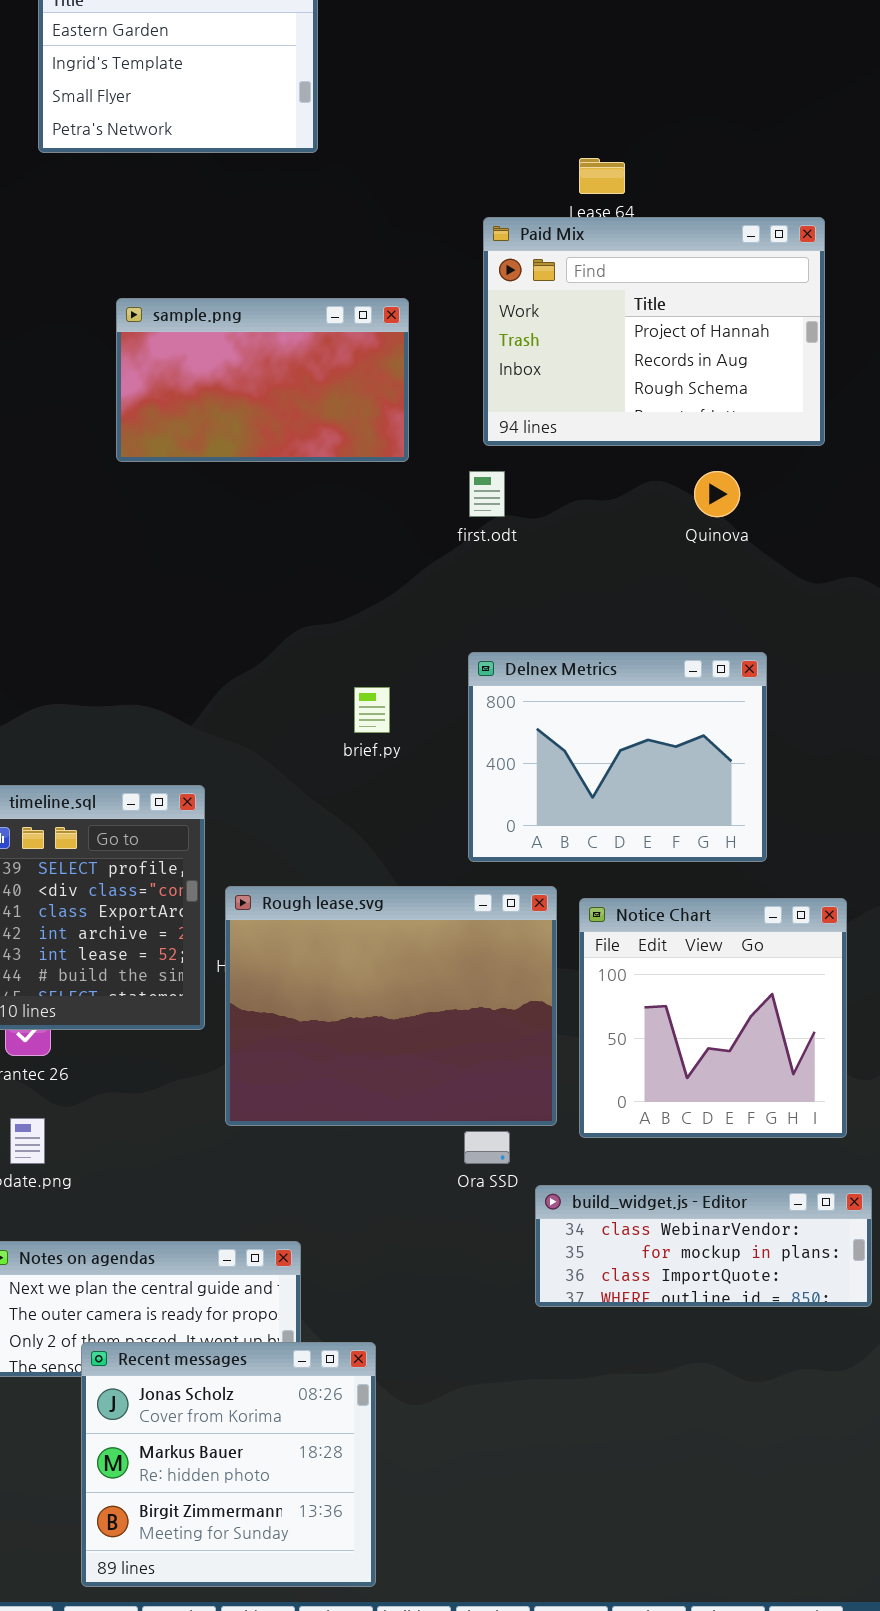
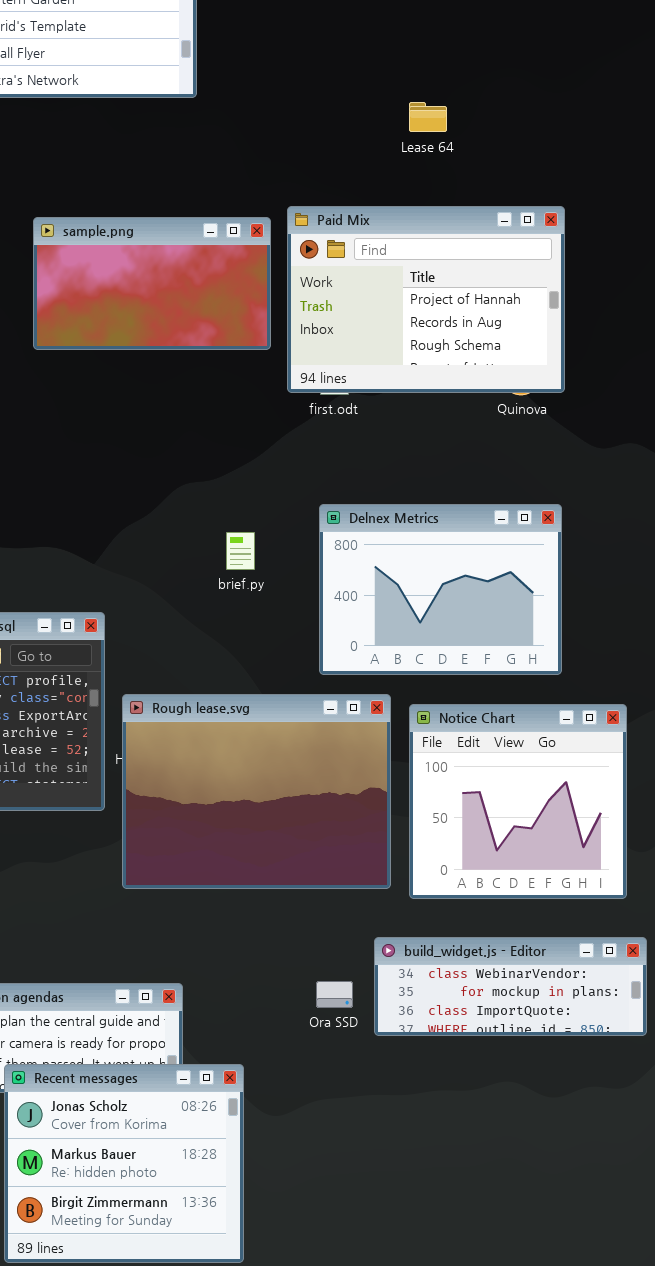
Paid Mix: [483,217,825,446] -> [287,206,565,393], moved
Ora SSD: [464,1131,510,1164] -> [316,981,353,1008], moved

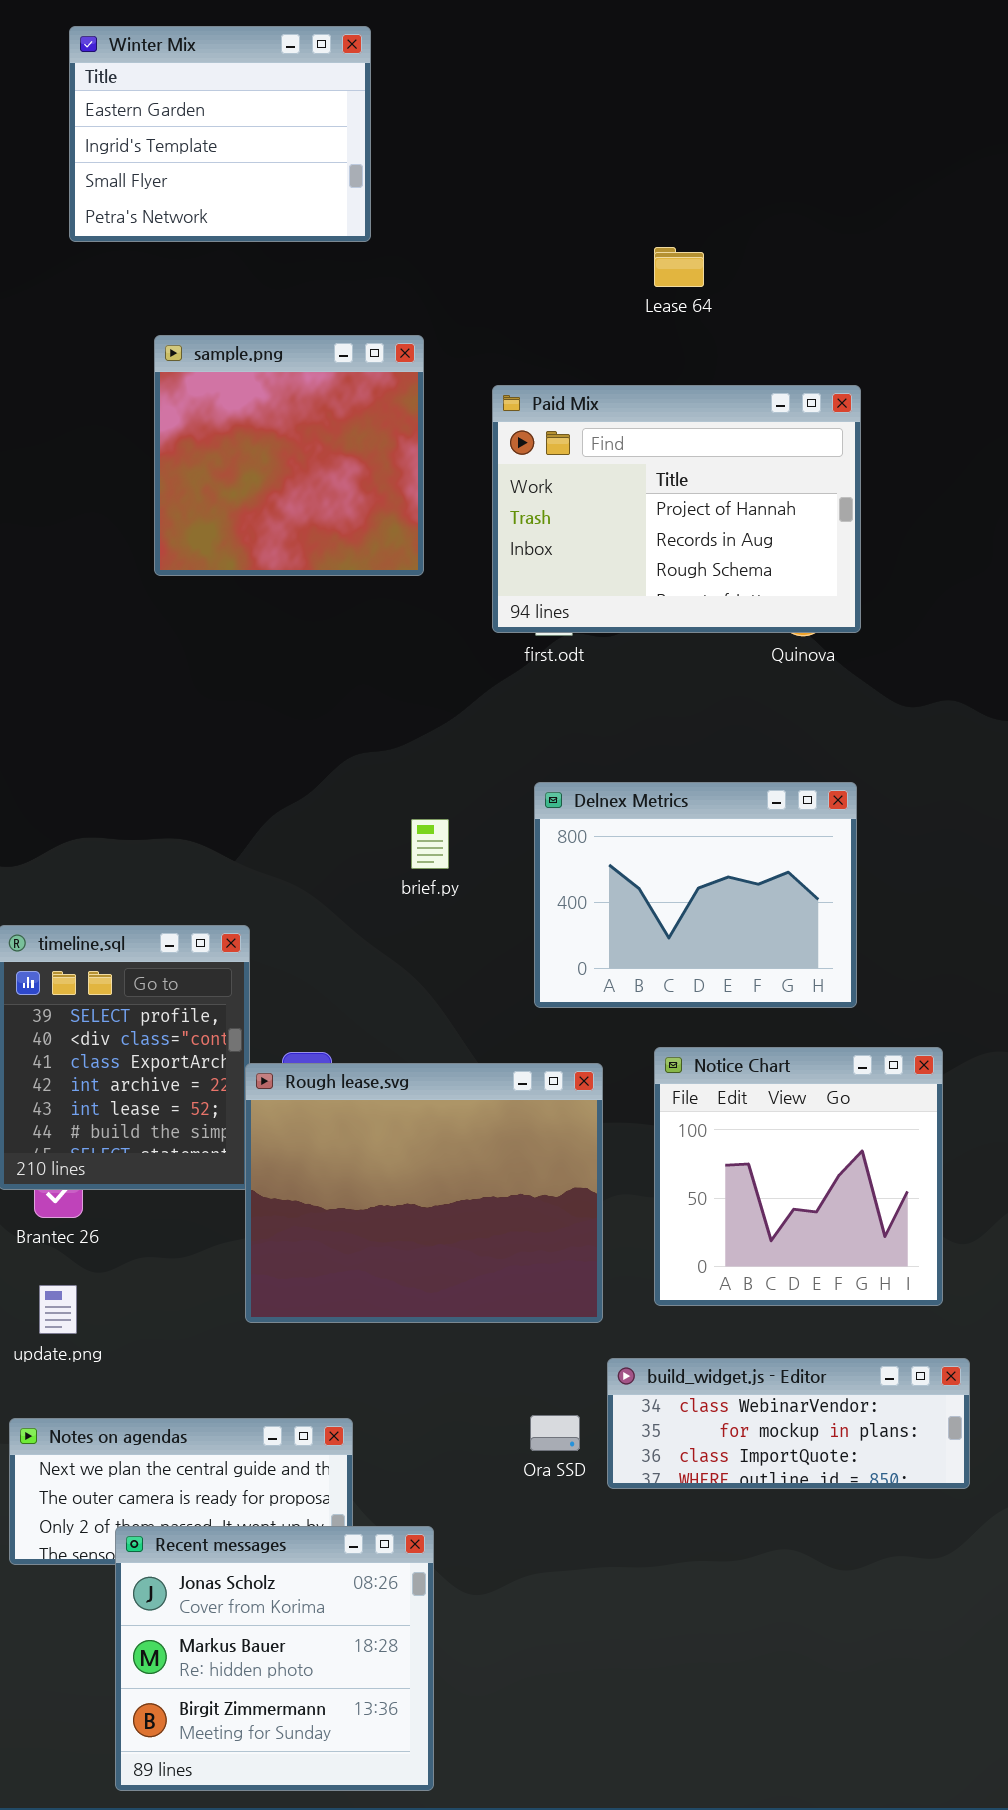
sample.png: [33,217,271,350] -> [154,335,424,576], resized
Rough lease.svg: [122,694,391,889] -> [245,1063,603,1323], moved

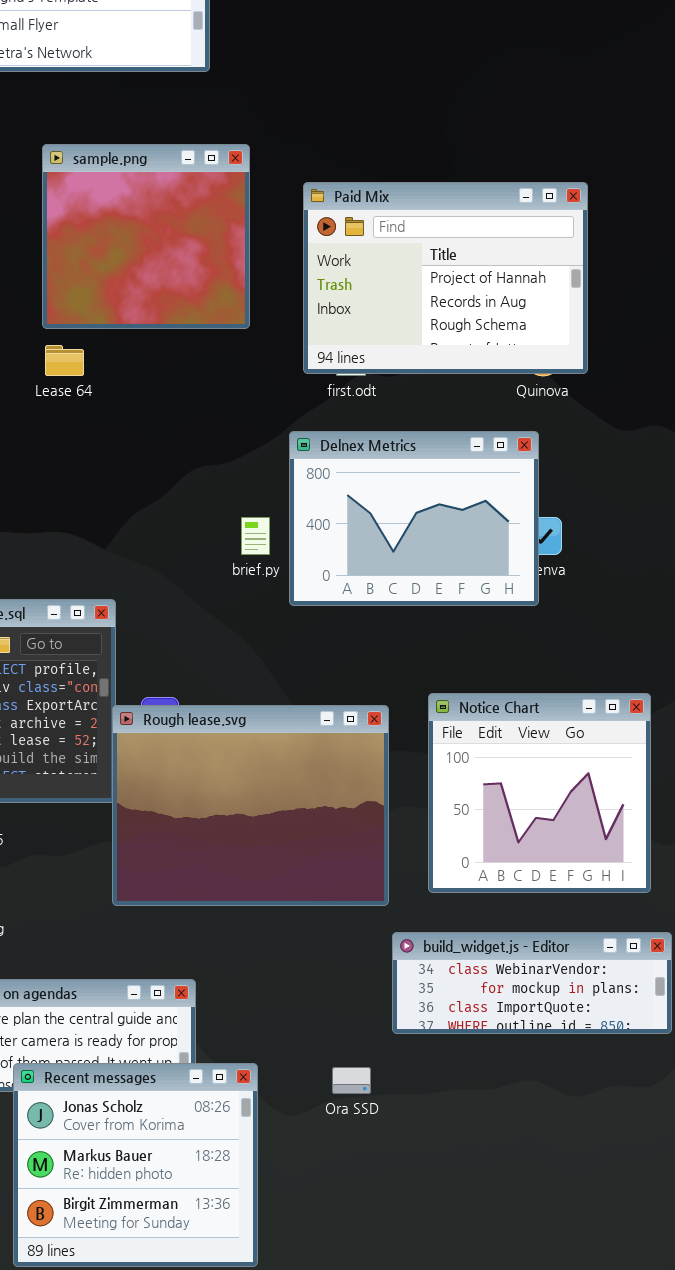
Lease 64: [654,247,704,287] -> [45,345,84,376], moved
Delnex Metrics: [534,782,857,1008] -> [289,431,539,606], moved
Ora SSD: [530,1415,580,1451] -> [332,1067,371,1094], moved

